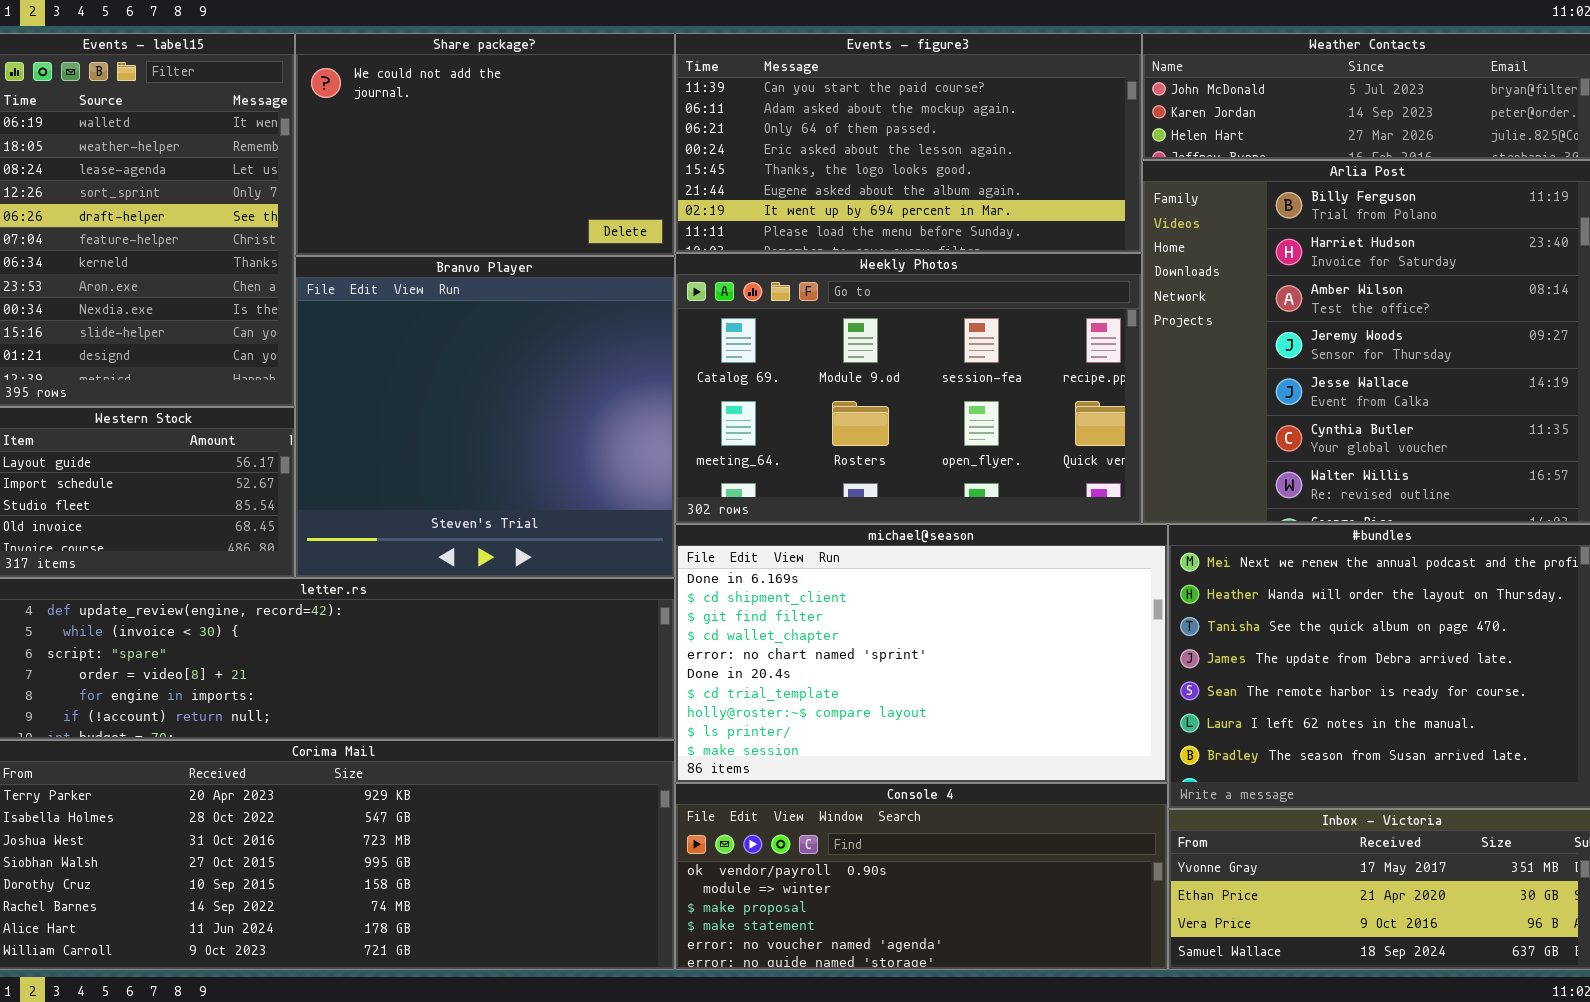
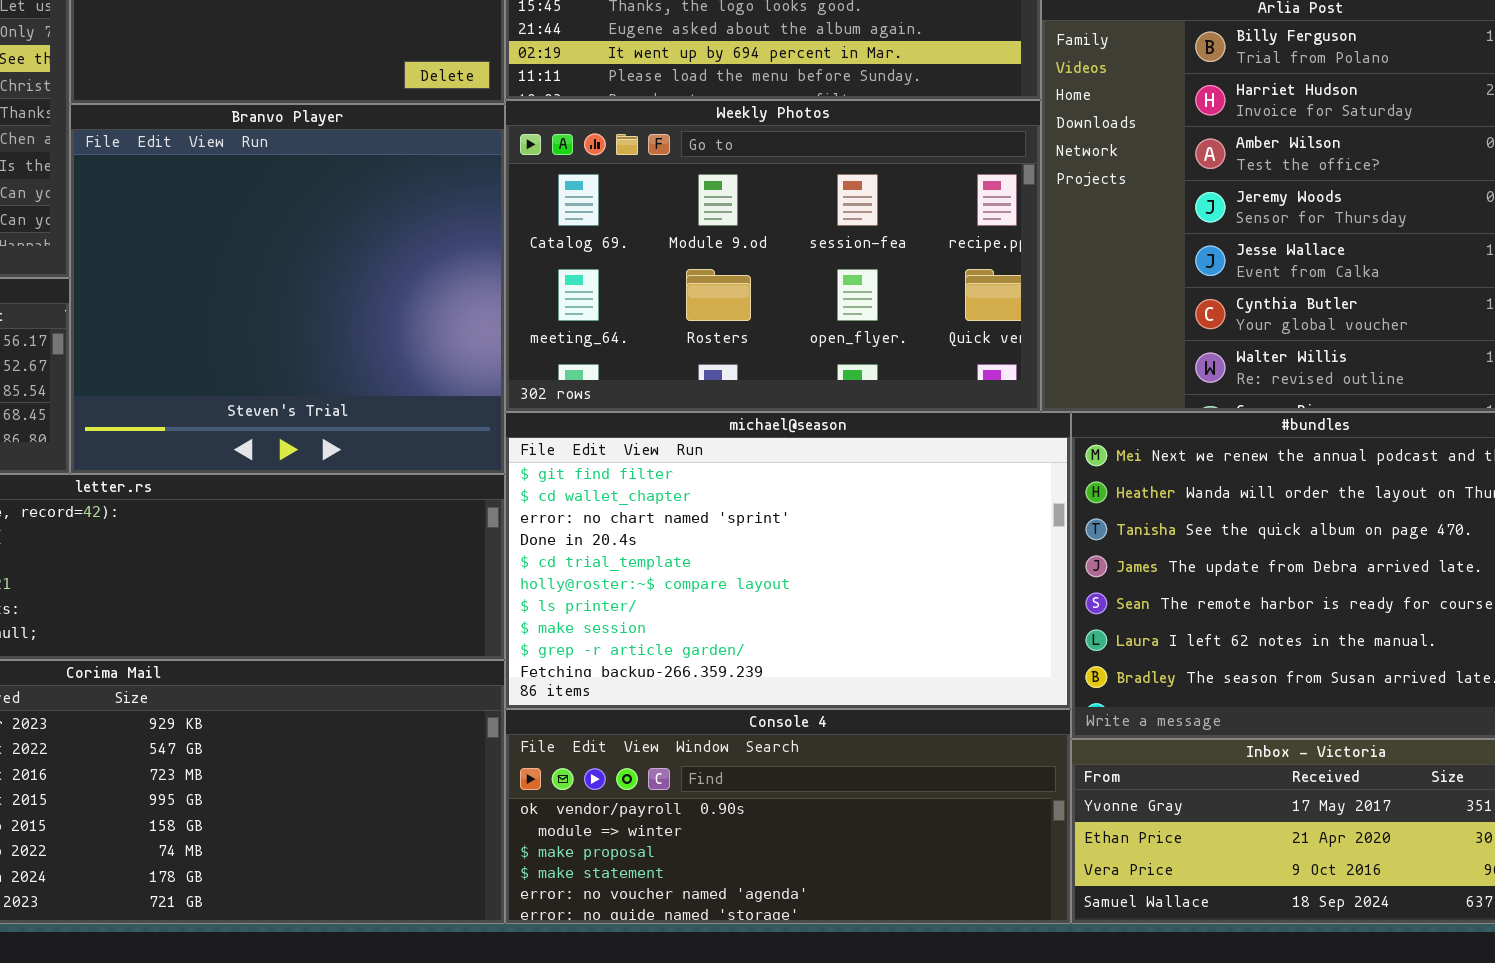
michael@season: [675,524,1168,783] -> [505,412,1071,709], scrolled down 2 rows

